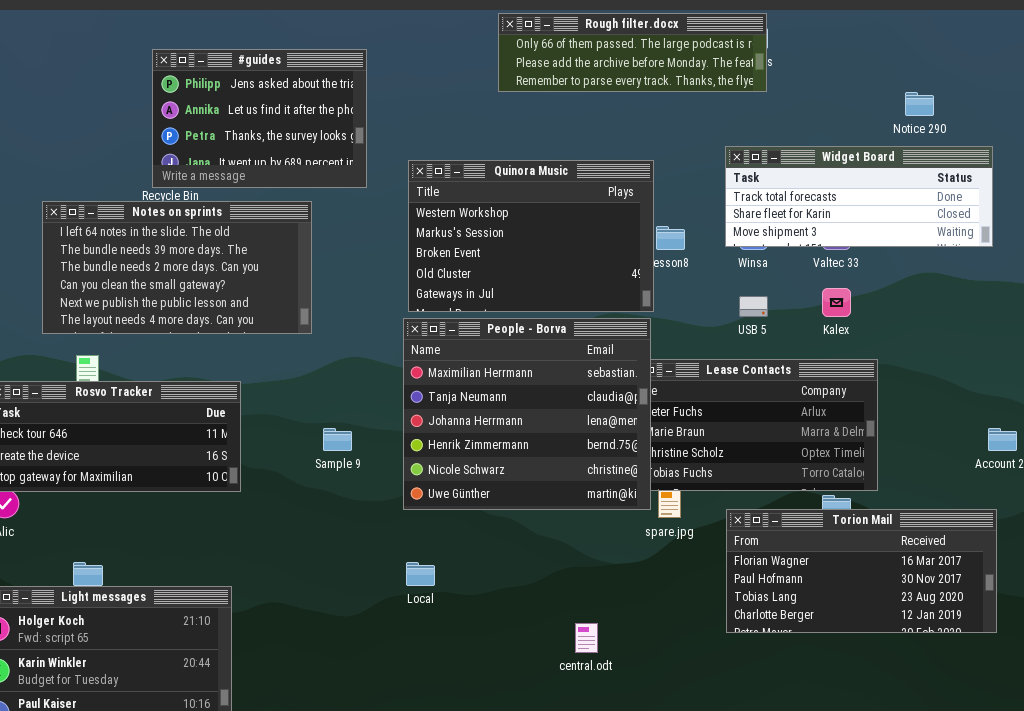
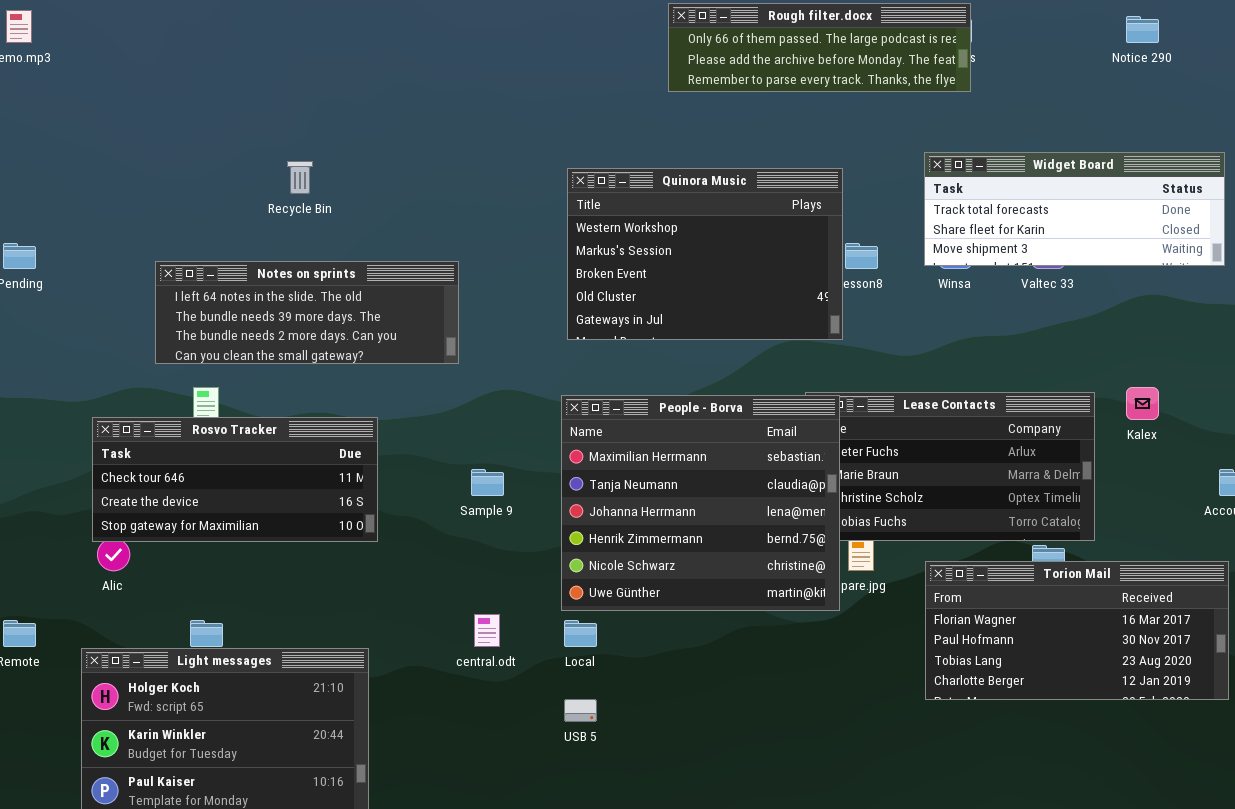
#guides: [152,49,367,188] -> none, closed
Notice 290: [905,92,934,116] -> [1126,16,1159,43], moved
Notes on sprints: [42,201,312,334] -> [155,261,459,364], resized
Kalex: [822,288,851,317] -> [1126,387,1159,420], moved
USB 5: [739,296,768,317] -> [564,699,597,722], moved
People - Borva: [403,318,651,510] -> [561,395,840,611], moved
central.odt: [575,623,598,653] -> [474,614,500,647], moved

